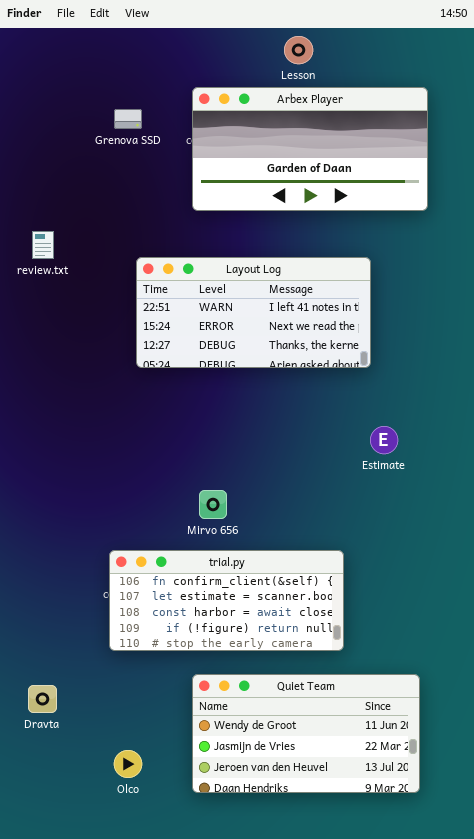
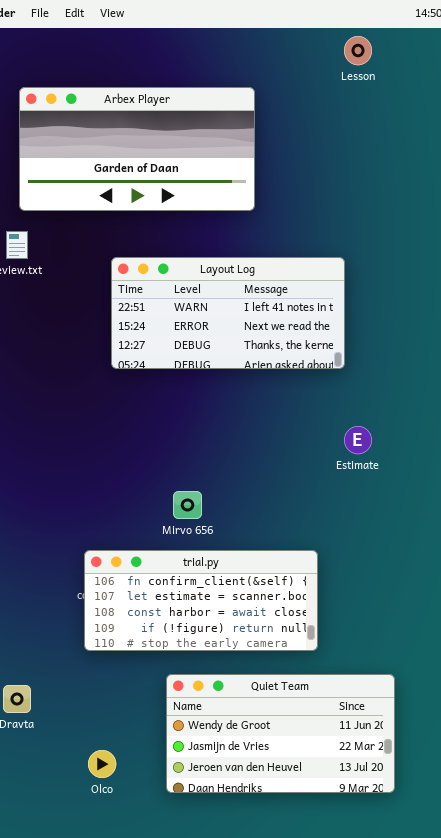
Lesson: [284,36,313,64] -> [344,36,372,65], moved
Arbex Player: [192,87,428,211] -> [19,87,255,211], moved

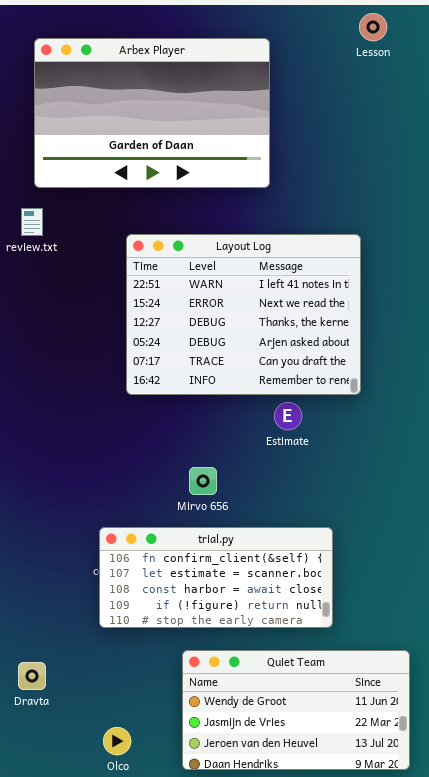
Arbex Player: [19,87,255,211] -> [34,38,270,188], resized
Layout Log: [111,257,345,369] -> [126,234,361,395], resized
Estimate: [344,426,372,454] -> [274,402,302,430], moved

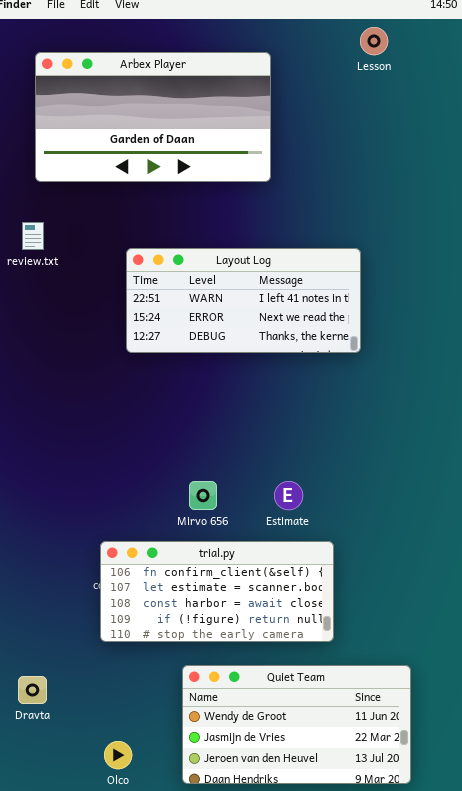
Arbex Player: [34,38,270,188] -> [35,52,271,182], resized
Layout Log: [126,234,361,395] -> [126,248,361,353], resized
Estimate: [274,402,302,430] -> [274,481,303,510], moved

